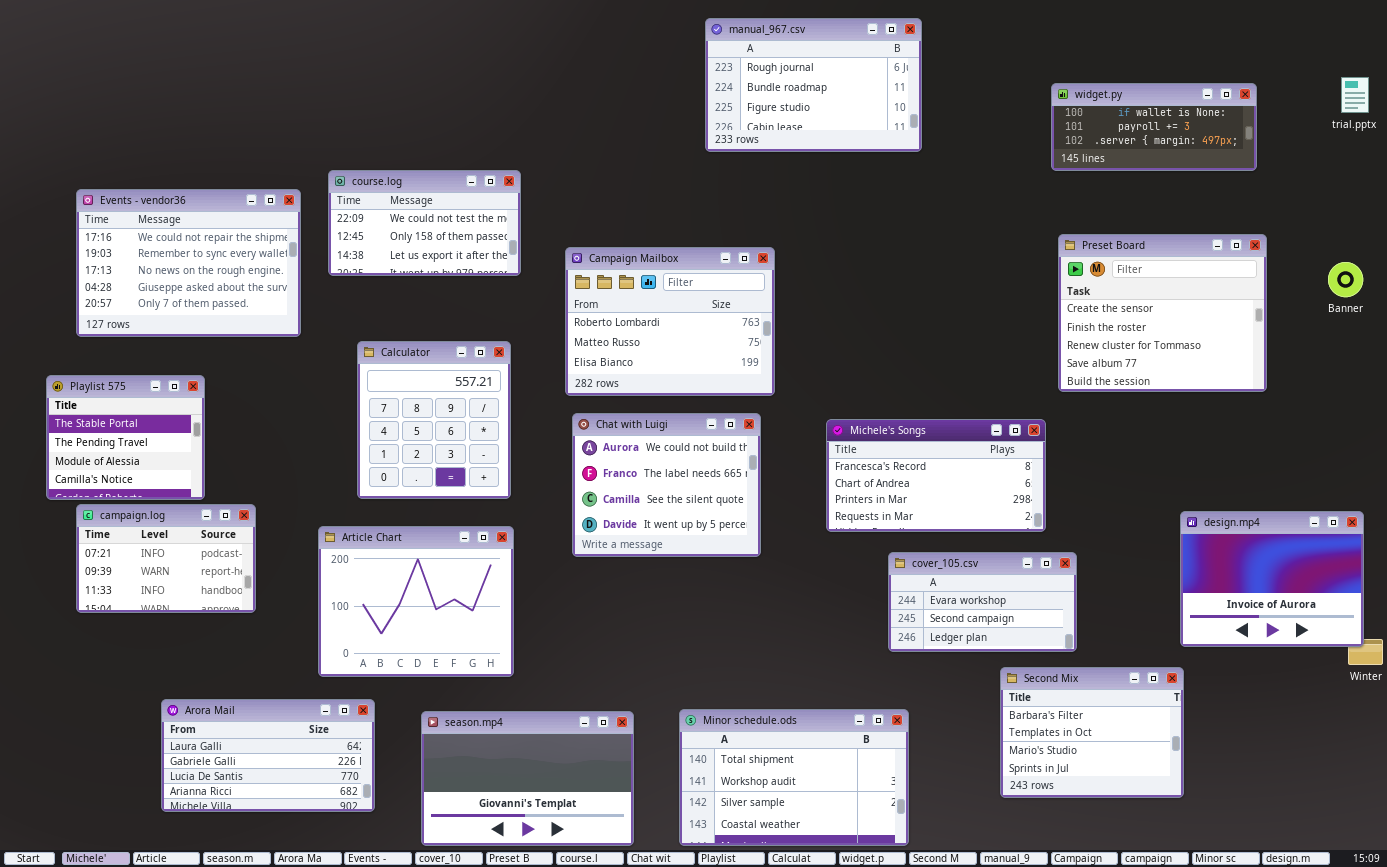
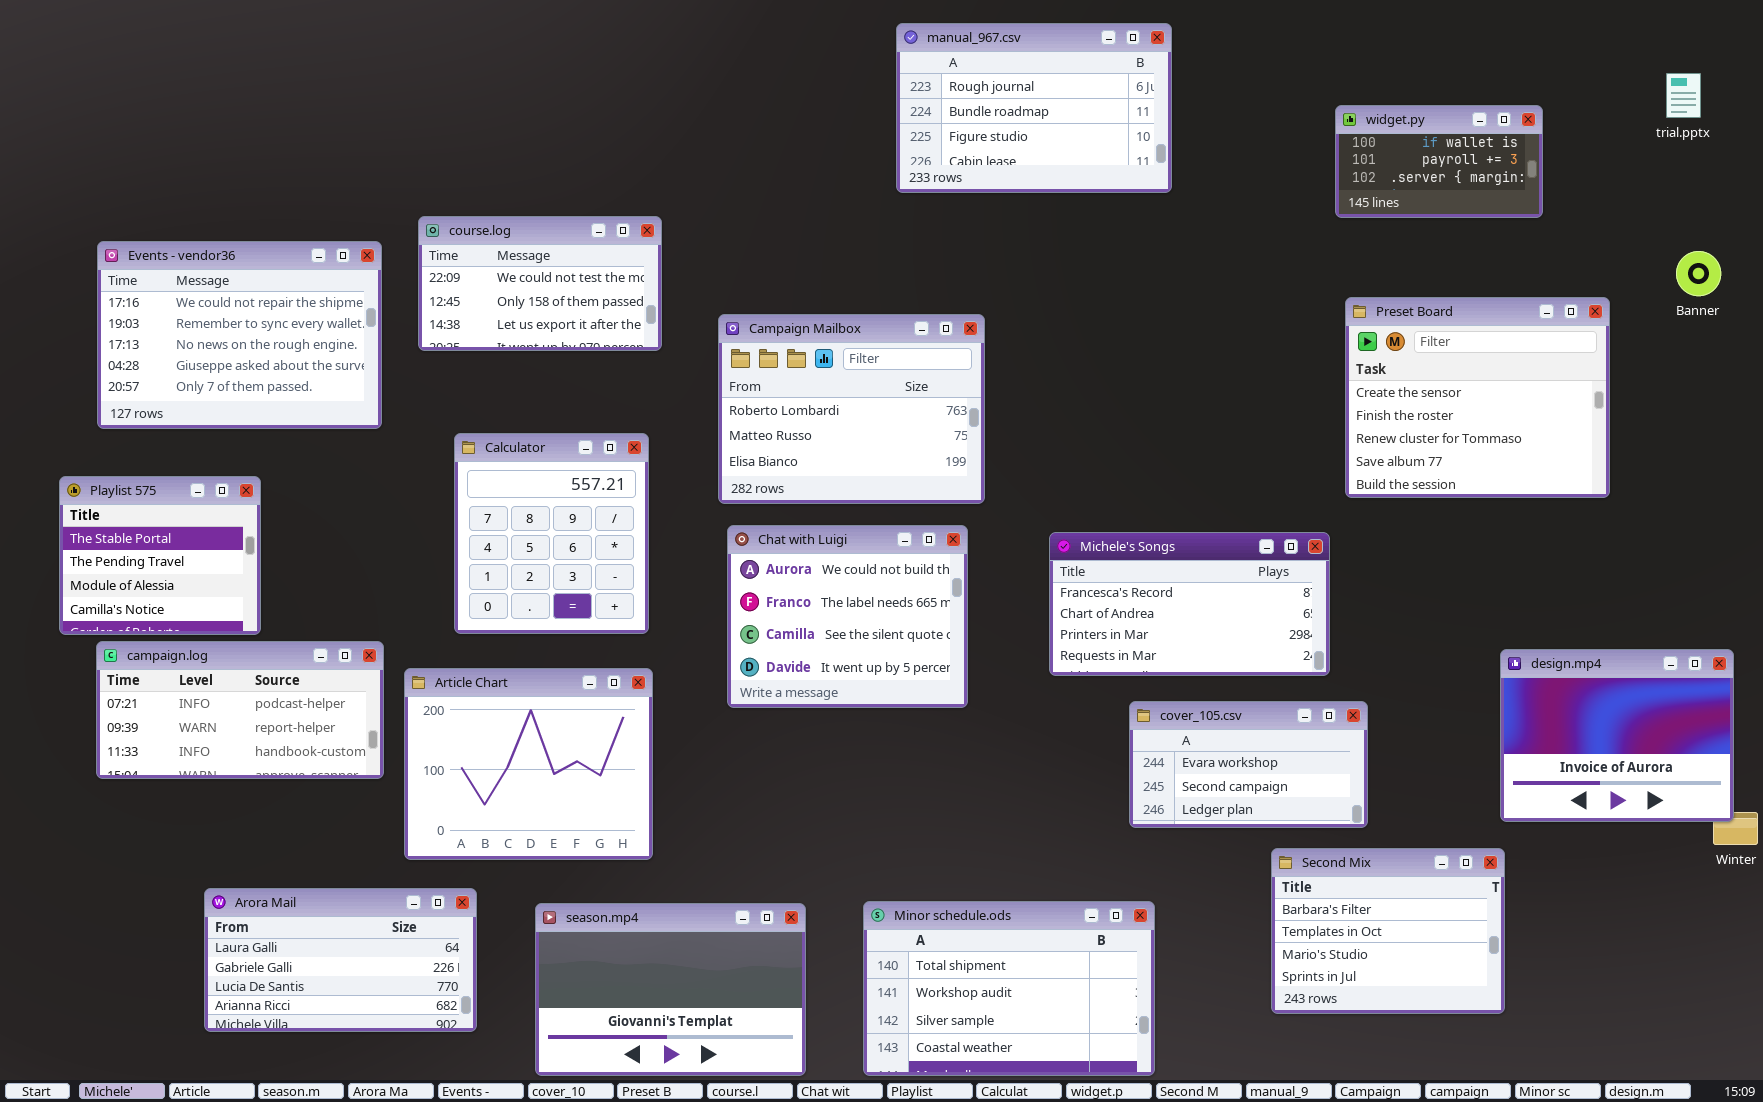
trial.pptx: [1341,77,1369,113] -> [1666,73,1701,118], moved
widget.py: [1051,83,1257,171] -> [1335,105,1543,218], resized
Banner: [1328,262,1363,297] -> [1676,251,1721,296], moved
campaign.log: [76,504,256,613] -> [96,641,384,779], resized

